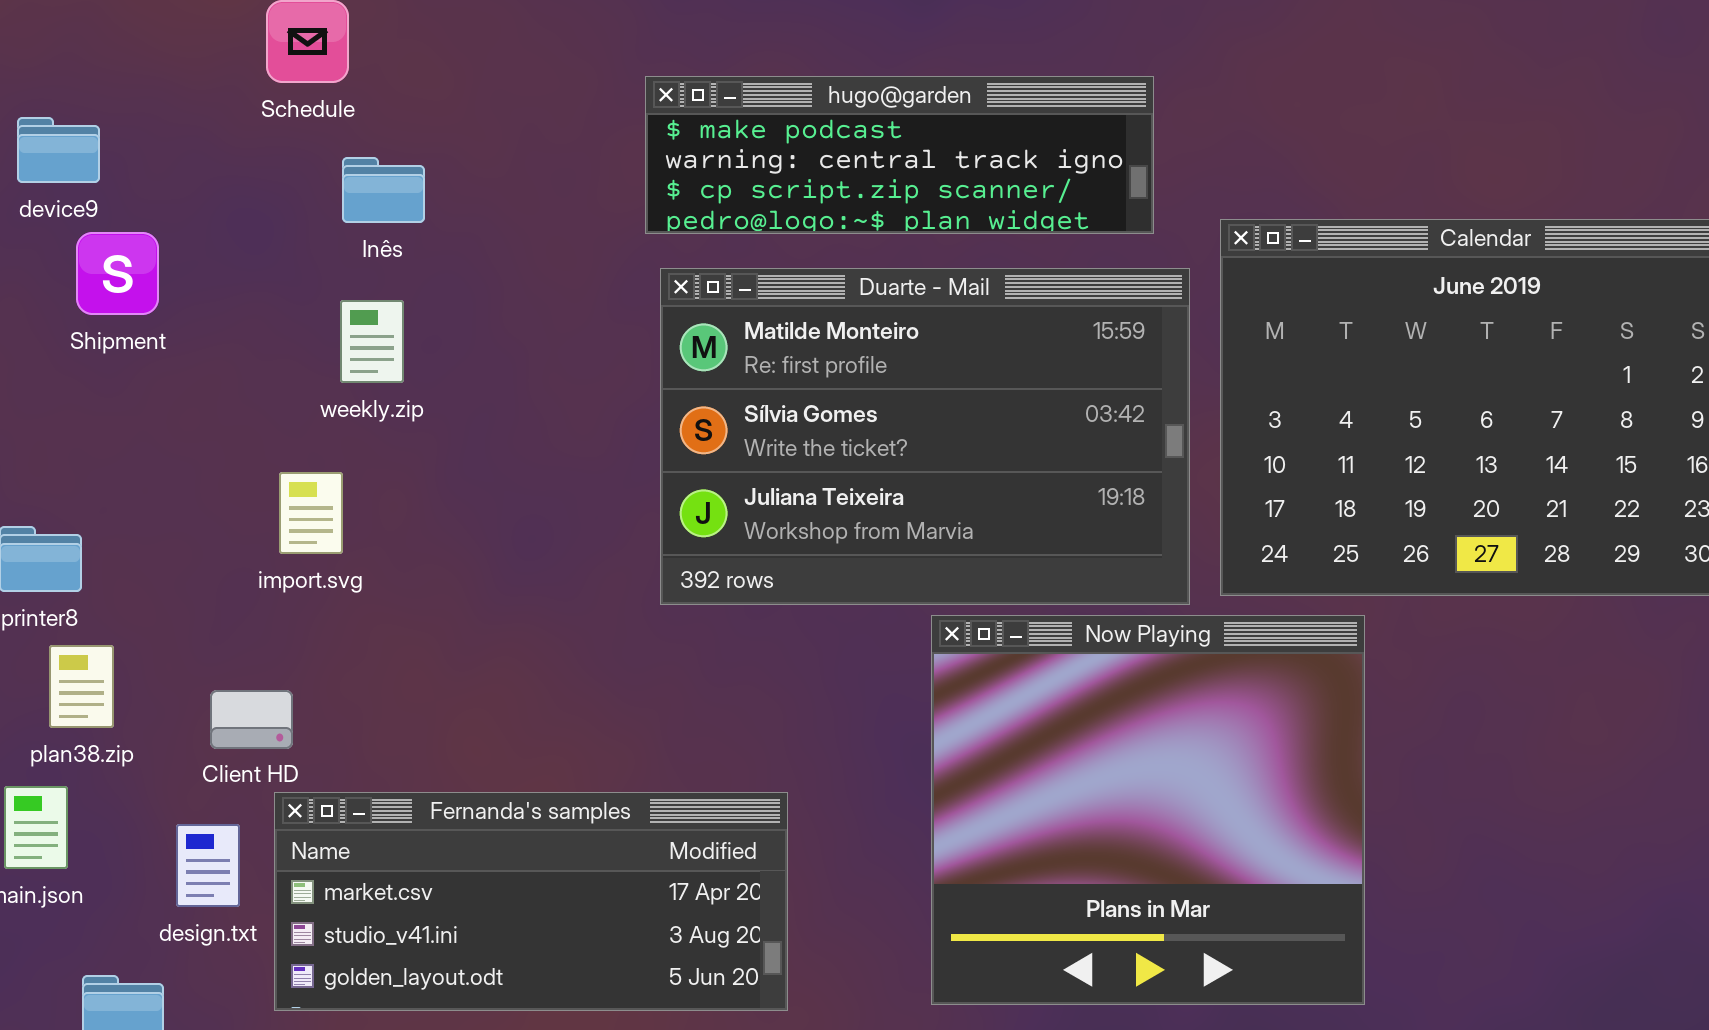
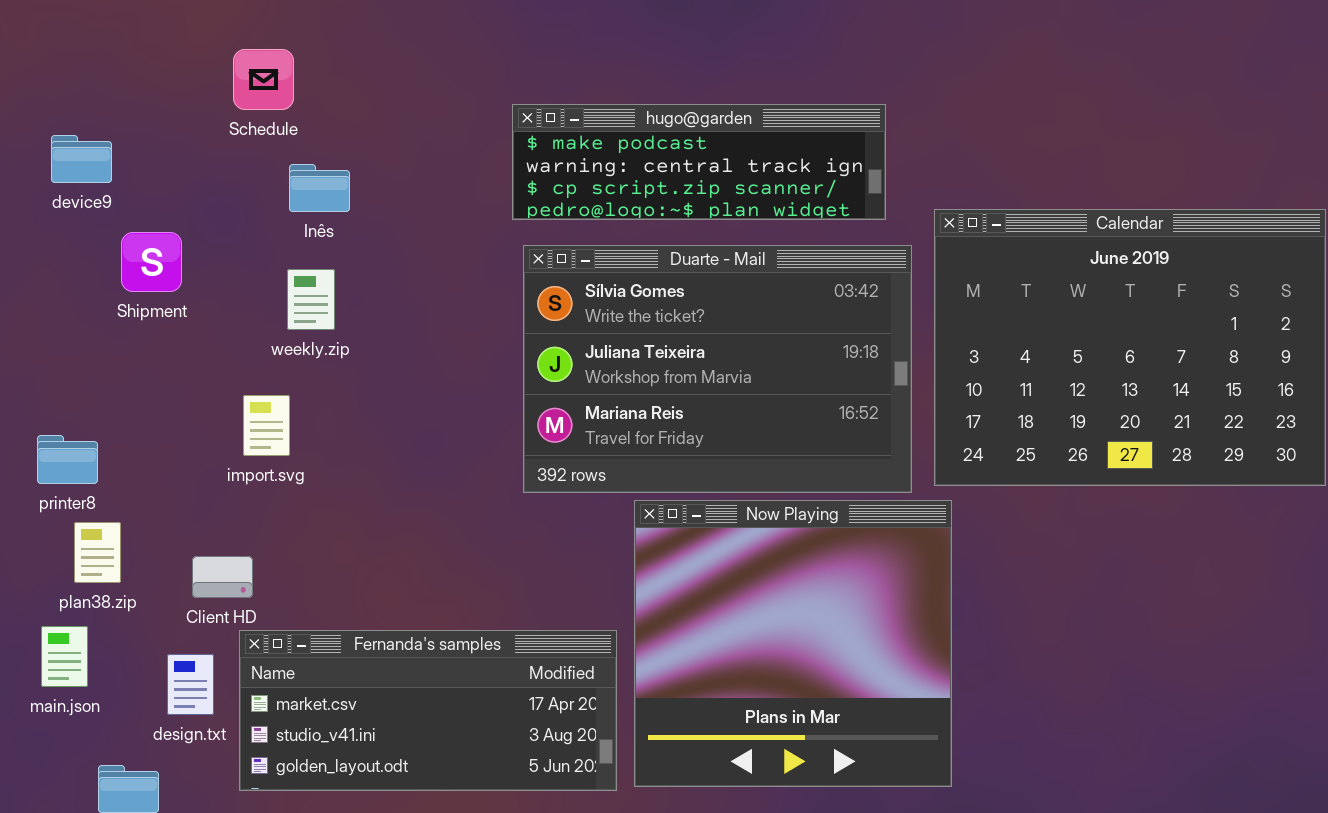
Shipment: [76,232,159,315] -> [121,232,182,292], moved
Duarte - Mail: [660,268,1190,605] -> [523,245,912,493], scrolled down 1 row
Now Playing: [931,615,1365,1005] -> [634,500,952,787], moved

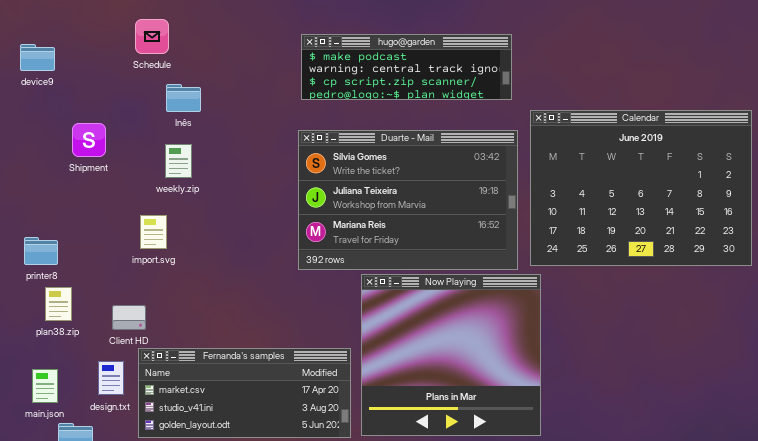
hugo@garden: [512,104,886,220] -> [301,34,512,100], moved
device9: [51,135,112,183] -> [20,44,55,71], moved
main.json: [41,626,88,687] -> [32,369,58,403], moved

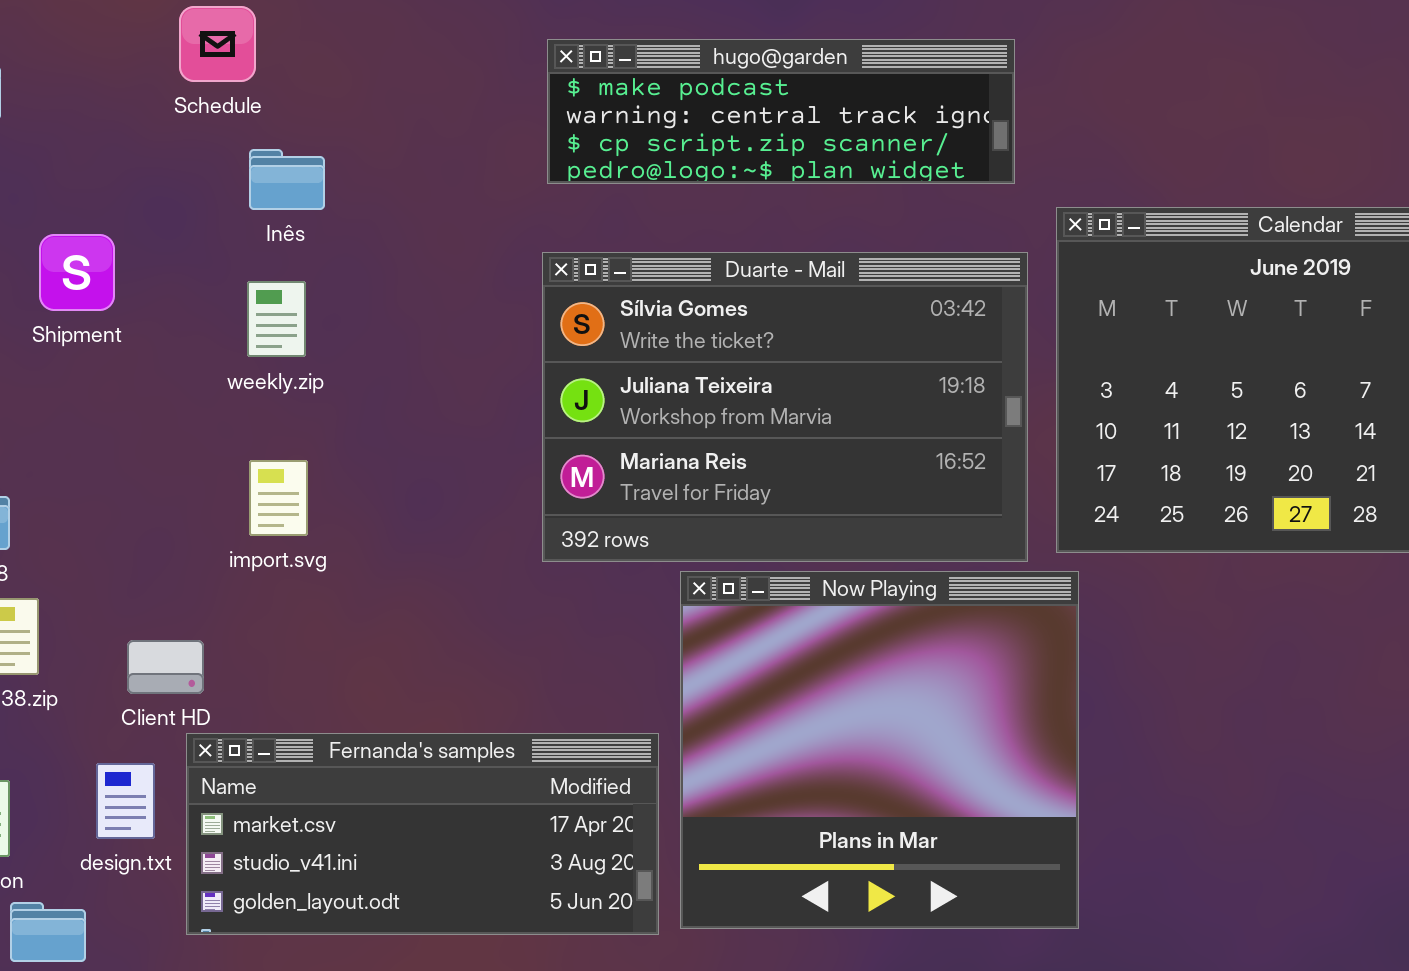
import.svg: [140,215,167,249] -> [249,460,308,536], moved

